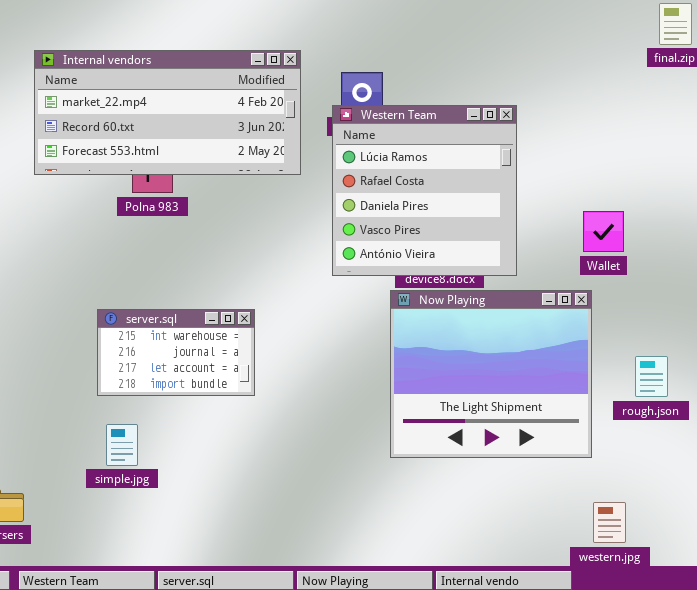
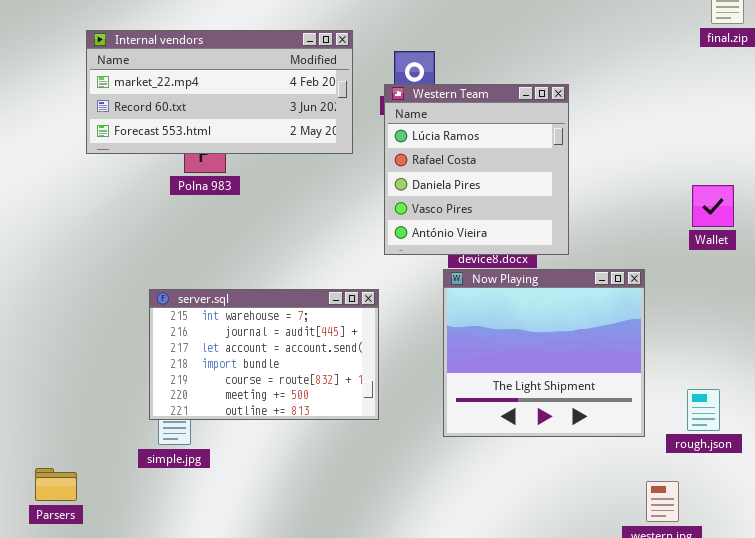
Wallet: [583,211,624,252] -> [692,185,734,227], moved
server.sql: [97,309,255,396] -> [149,289,379,420], resized
rough.json: [635,356,668,397] -> [687,389,720,431], moved

